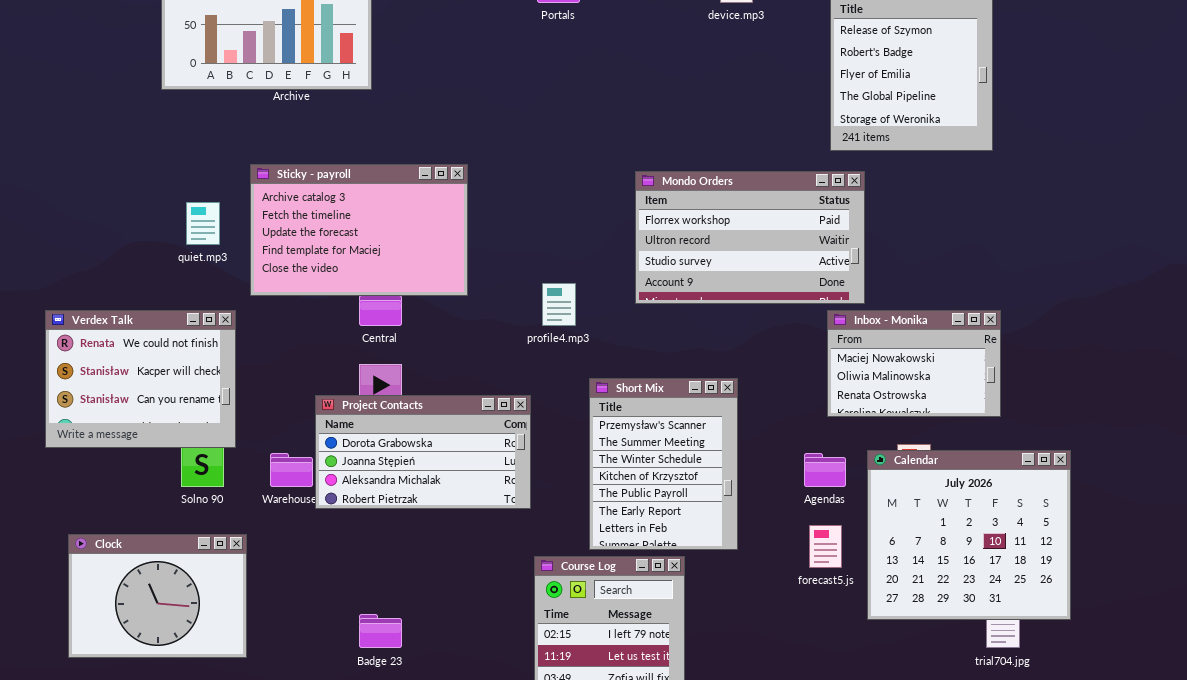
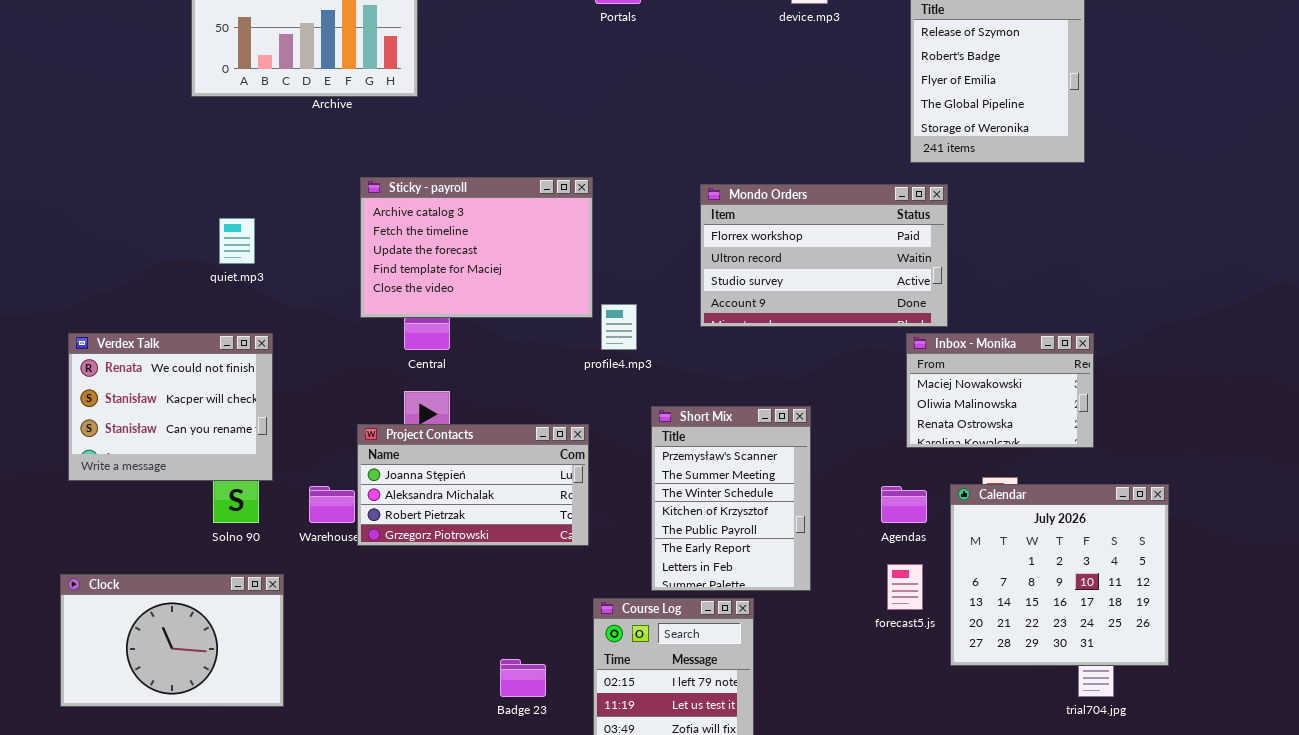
Sticky - payroll: [250,164,468,296] -> [360,177,593,318], moved
Project Contacts: [315,395,531,509] -> [357,424,589,546], scrolled down 1 row
Clock: [68,534,247,658] -> [60,574,284,707], resized
Badge 23: [359,614,402,648] -> [500,659,546,697], moved

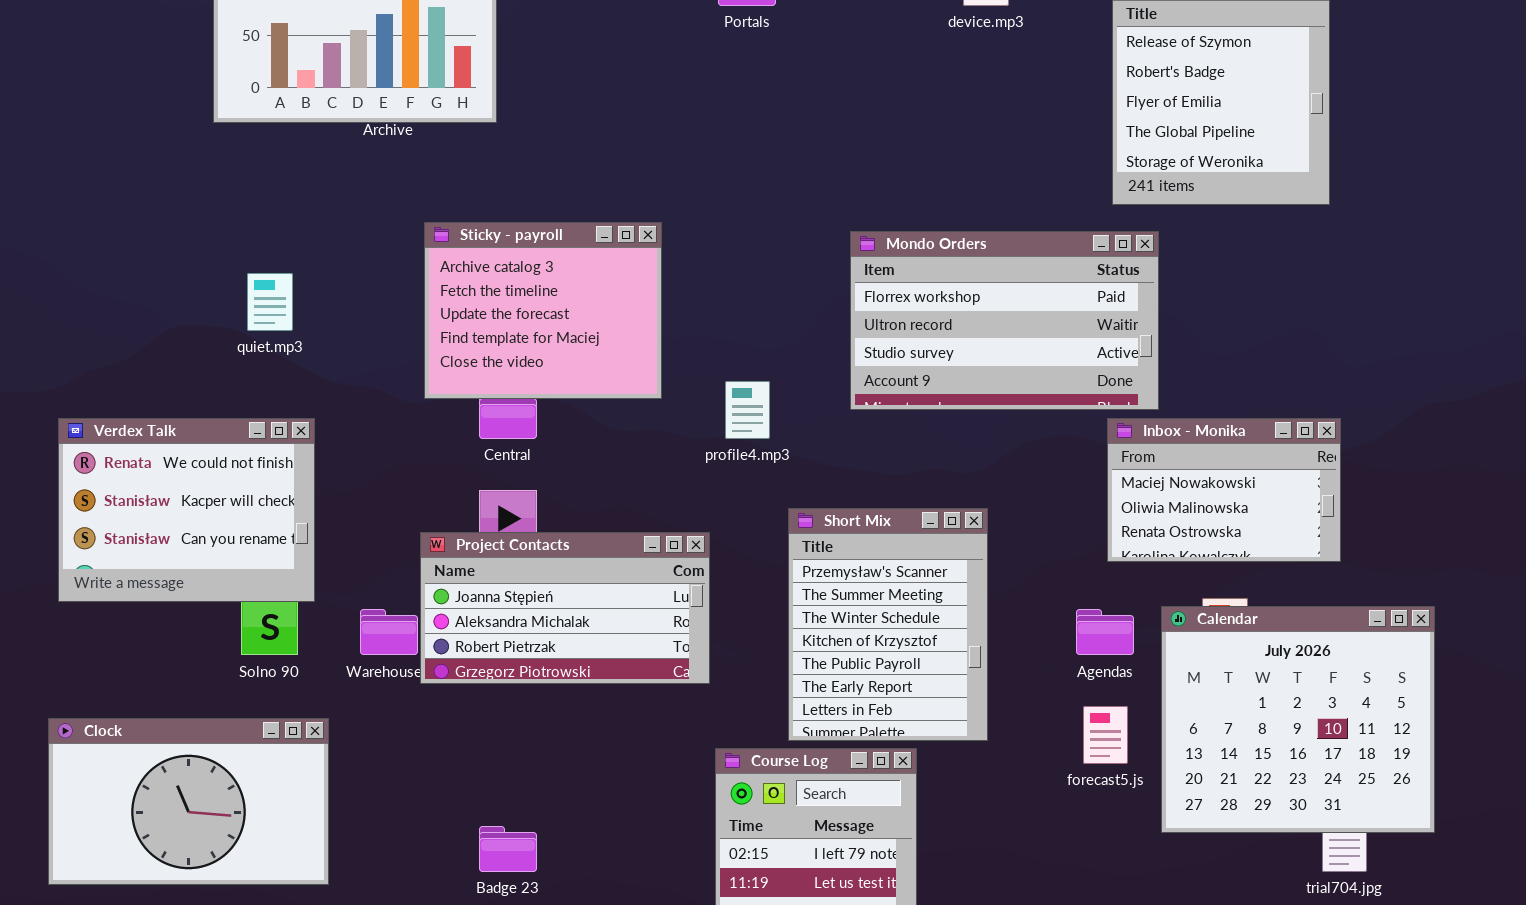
Sticky - payroll: [360,177,593,318] -> [424,222,662,399], resized
Badge 23: [500,659,546,697] -> [479,826,537,872], moved

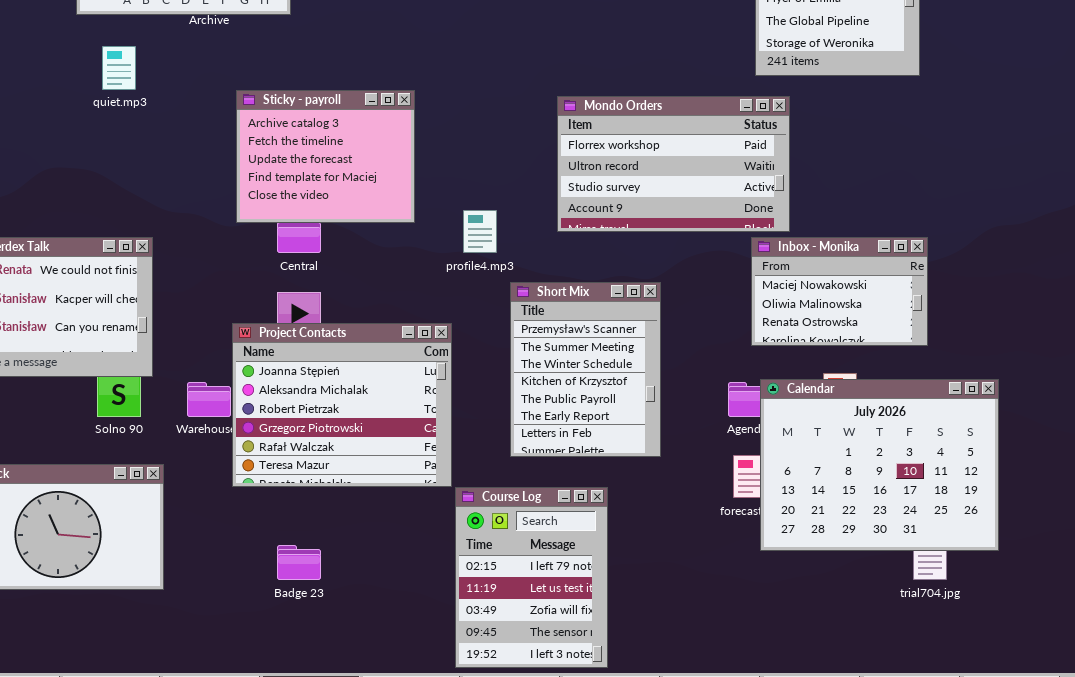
quiet.mp3: [247,273,293,331] -> [102,46,136,90], moved
Short Mix: [788,508,988,741] -> [510,282,661,457], moved
Project Contacts: [420,532,710,684] -> [232,323,452,487], resized
Calendar: [1161,606,1435,833] -> [760,379,999,551], resized

